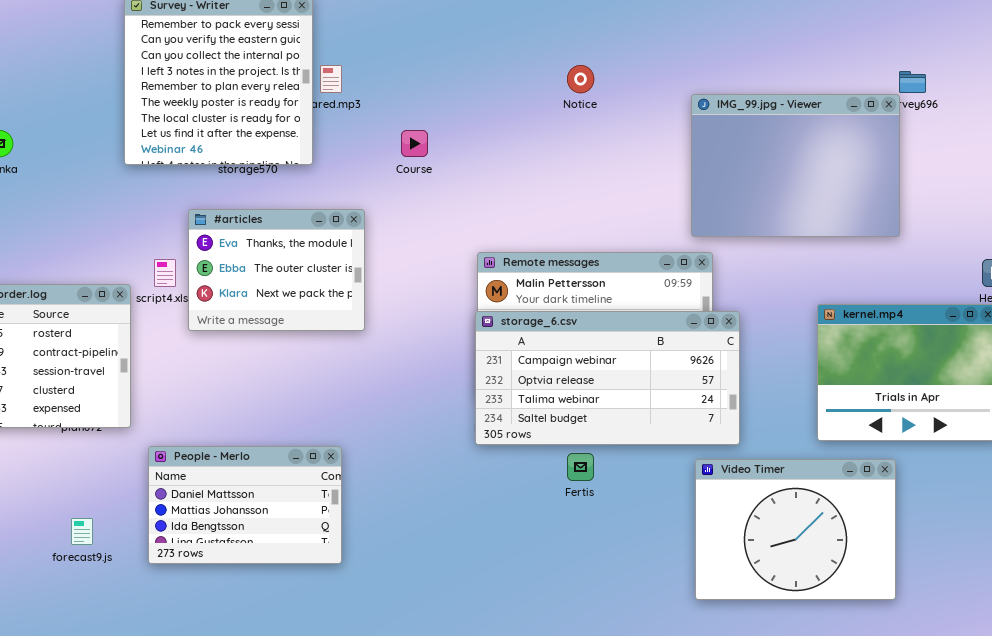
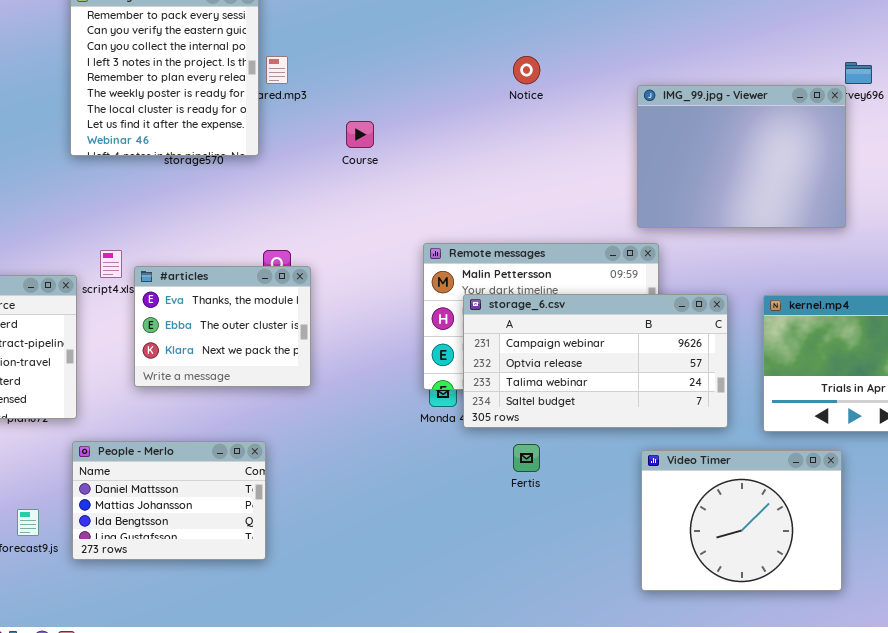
#articles: [188,209,365,331] -> [134,266,311,387], moved
storage_6.csv: [475,311,740,445] -> [463,294,728,428], moved
People - Merlo: [148,446,342,564] -> [72,441,266,560], moved

